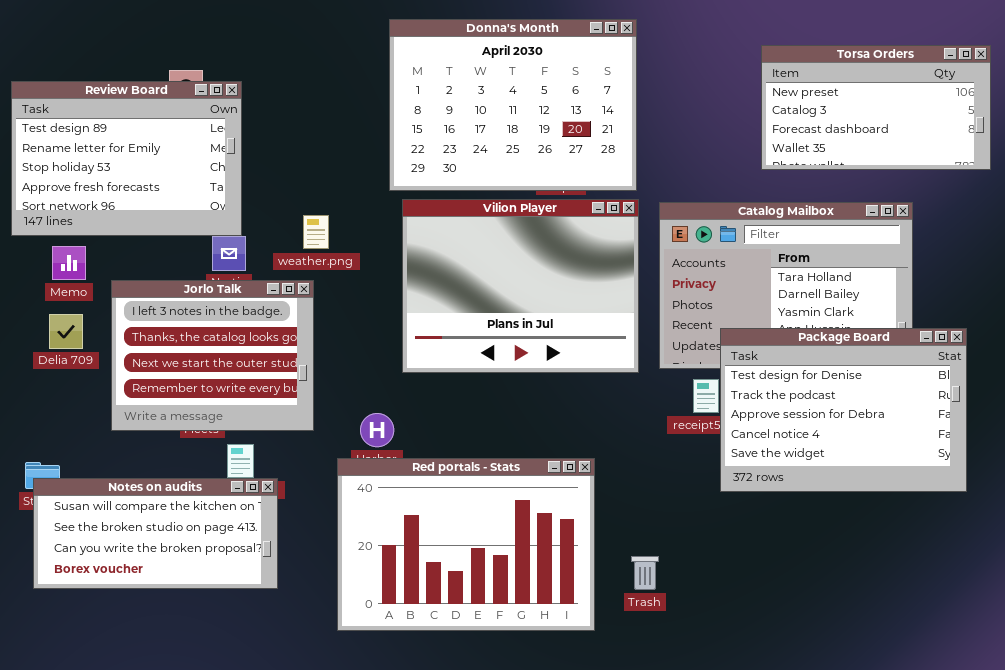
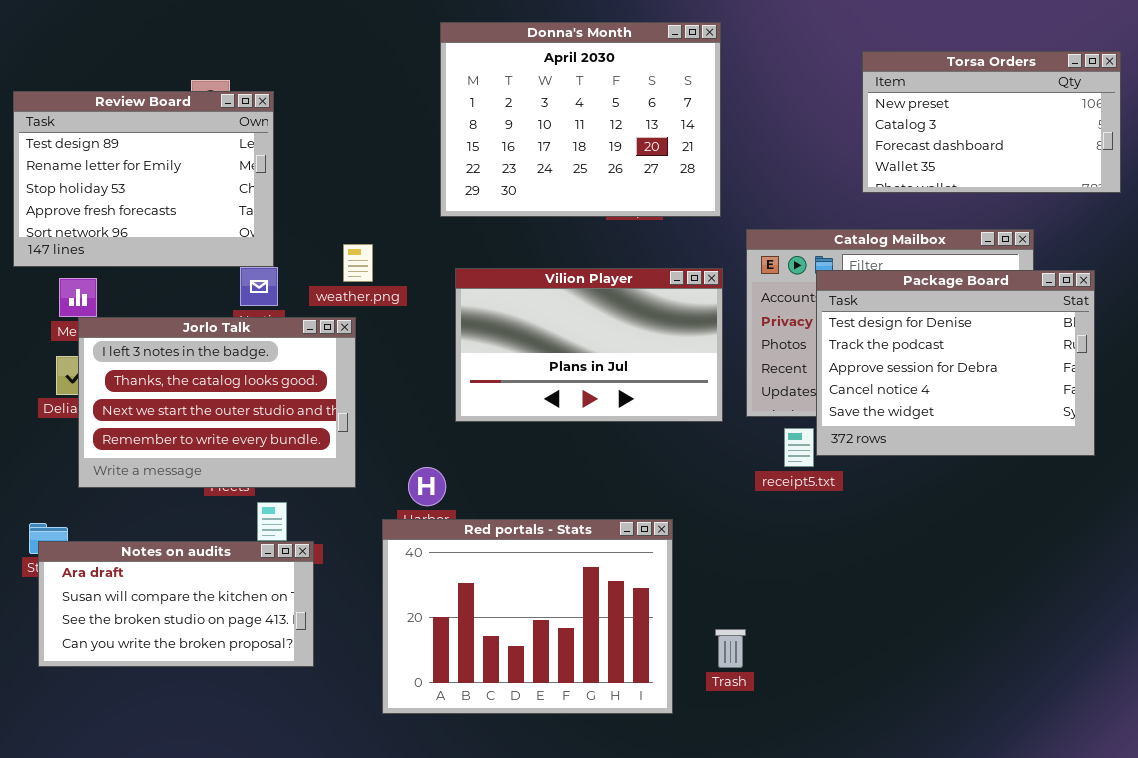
Vilion Player: [402,199,639,373] -> [455,268,723,422], resized
Jorlo Talk: [111,280,314,431] -> [78,317,356,488], resized
Package Board: [720,328,967,492] -> [816,270,1095,456], moved
Notes on audits: [33,478,278,589] -> [38,541,314,667], scrolled up 1 row

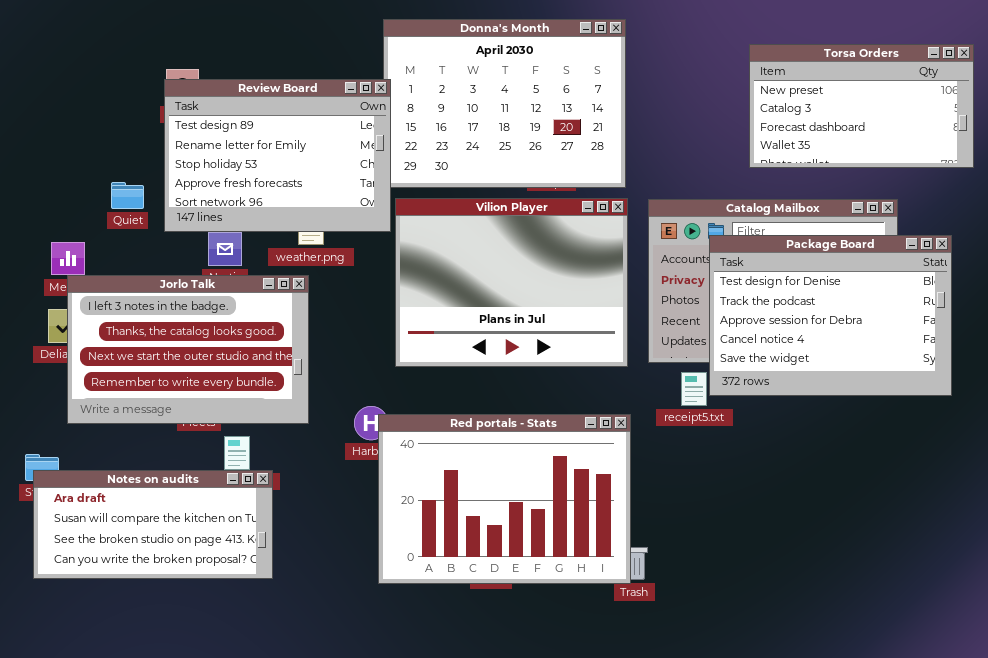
Review Board: [13,91,274,267] -> [164,79,391,232], moved
Vilion Player: [455,268,723,422] -> [395,198,628,367], resized
Red portals - Stats: [382,519,673,714] -> [378,414,631,584], moved

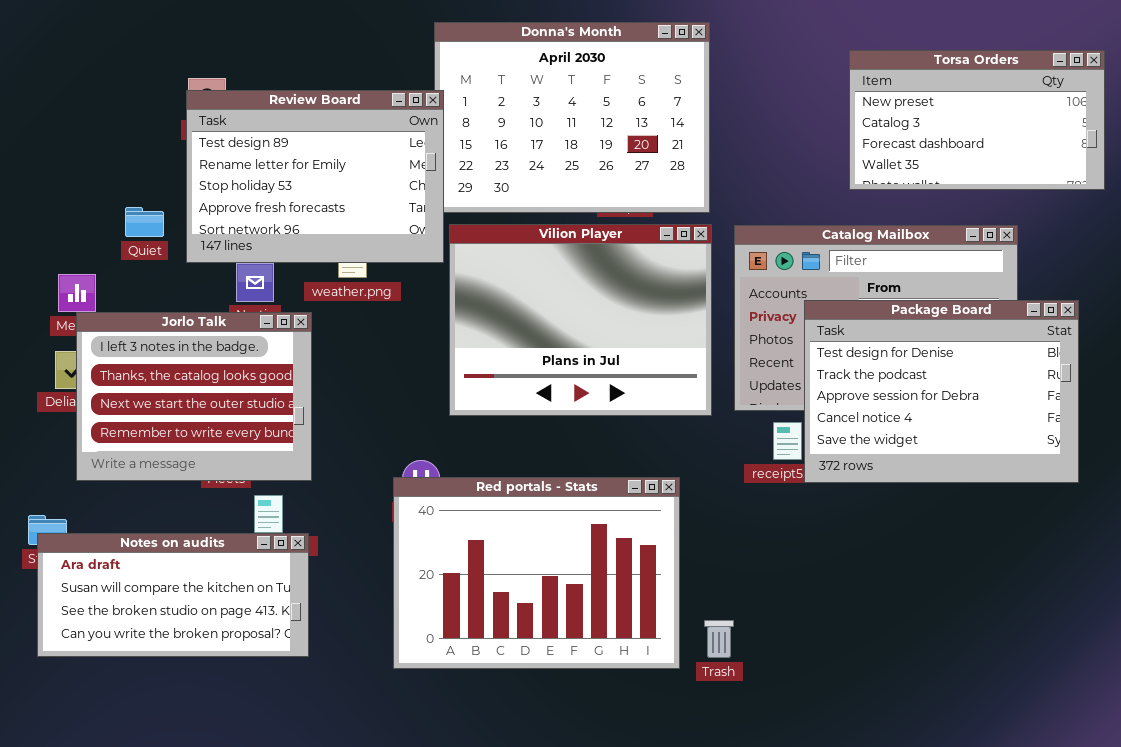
Package Board: [709,235,952,396] -> [804,300,1079,483], moved
Jorlo Talk: [67,275,309,424] -> [76,312,312,481], resized
Red portals - Stats: [378,414,631,584] -> [393,477,680,669], moved

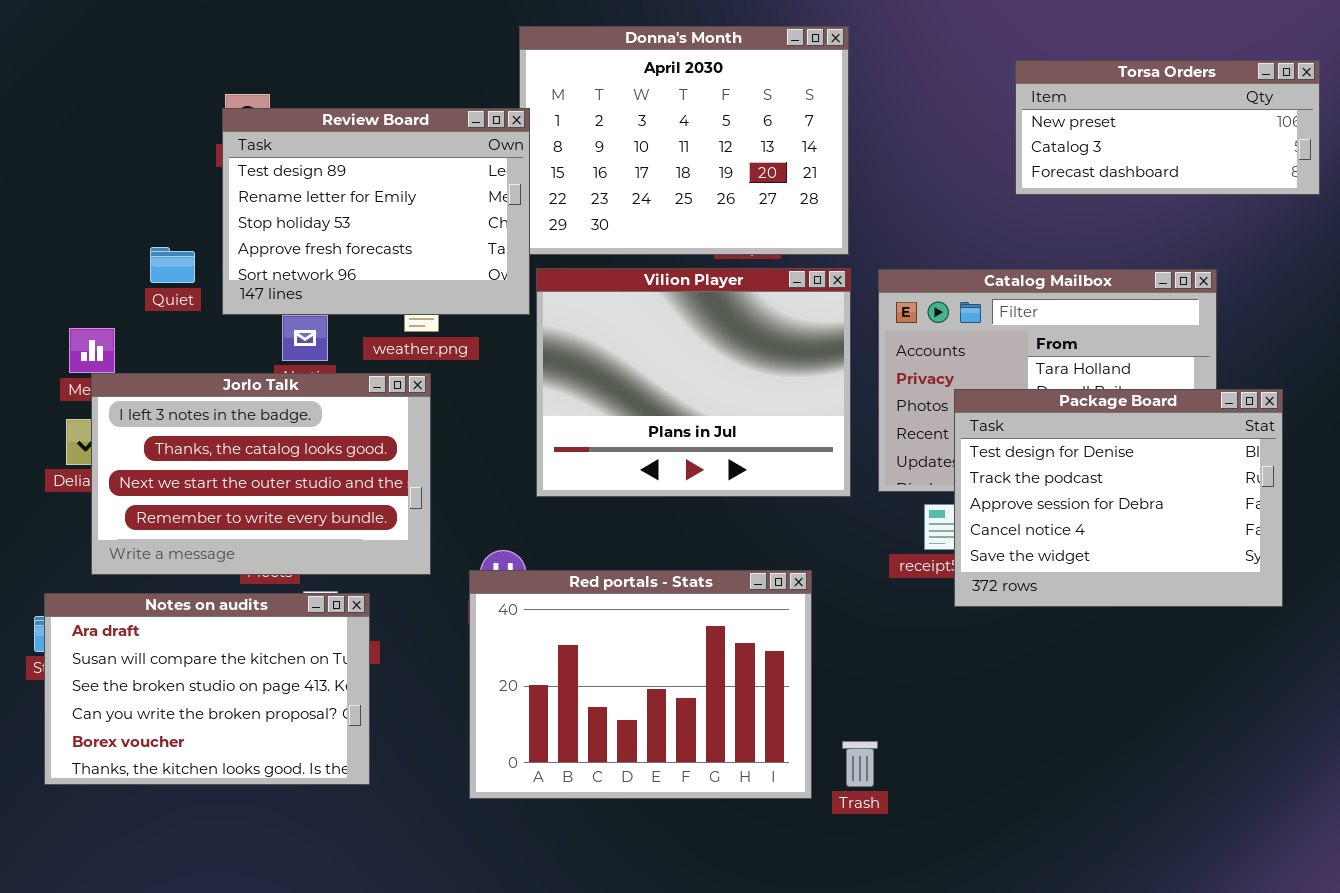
Torsa Orders: [849,50,1105,190] -> [1015,60,1320,195], resized
Package Board: [804,300,1079,483] -> [954,389,1283,607], moved
Jorlo Talk: [76,312,312,481] -> [91,373,431,575], resized
Notes on audits: [37,533,309,657] -> [44,593,370,785], resized

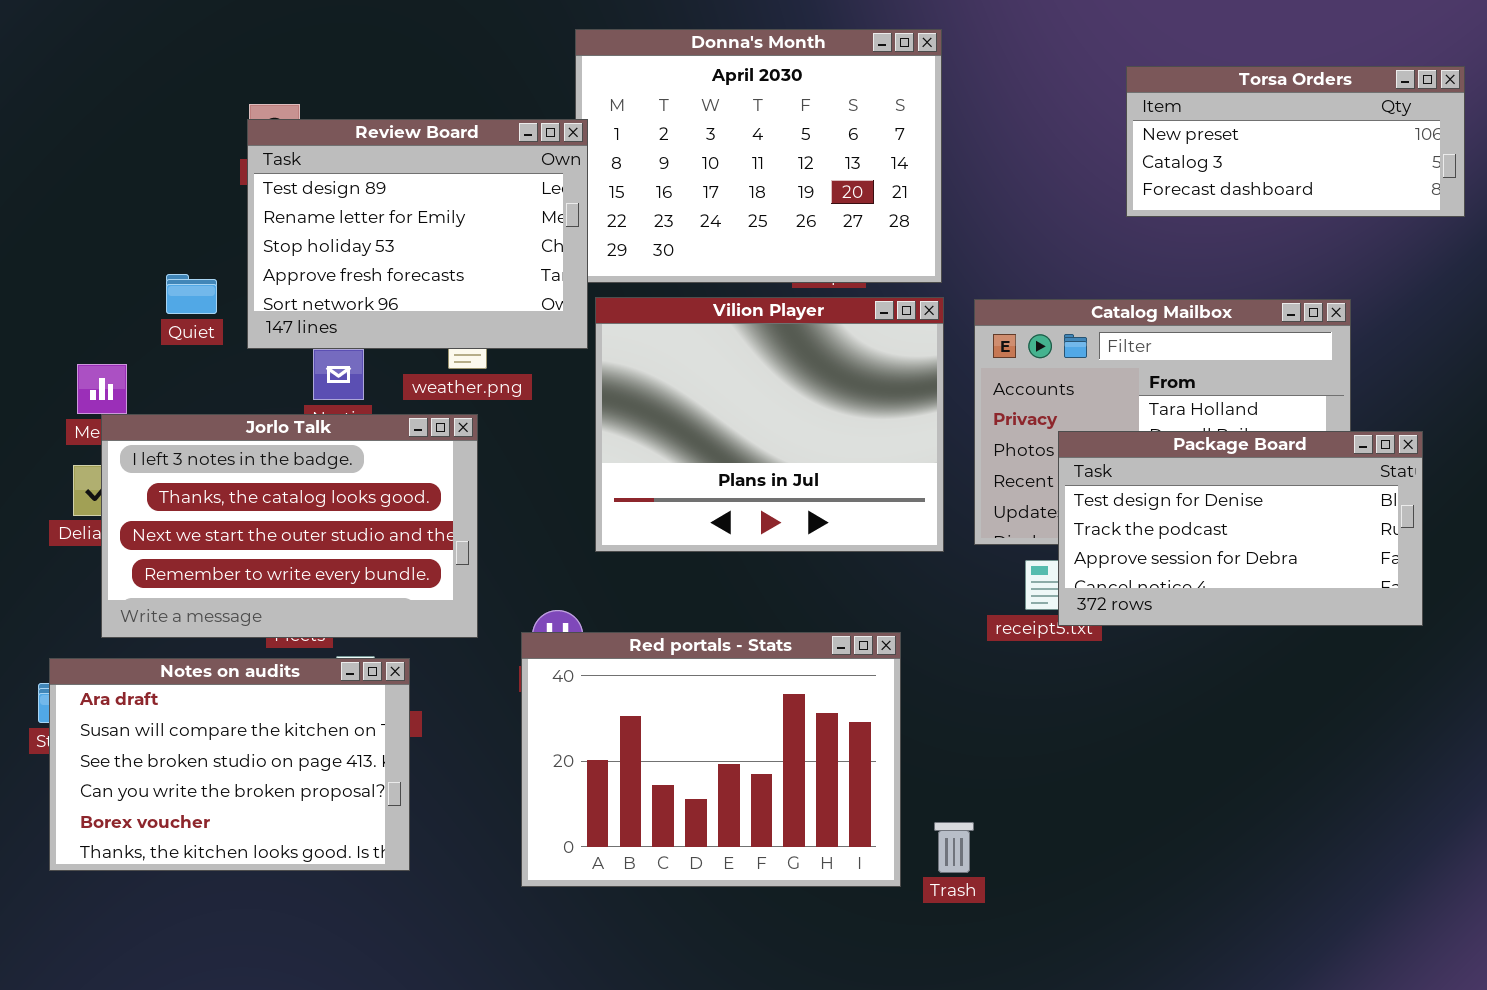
Package Board: [954,389,1283,607] -> [1058,431,1423,626], resized

